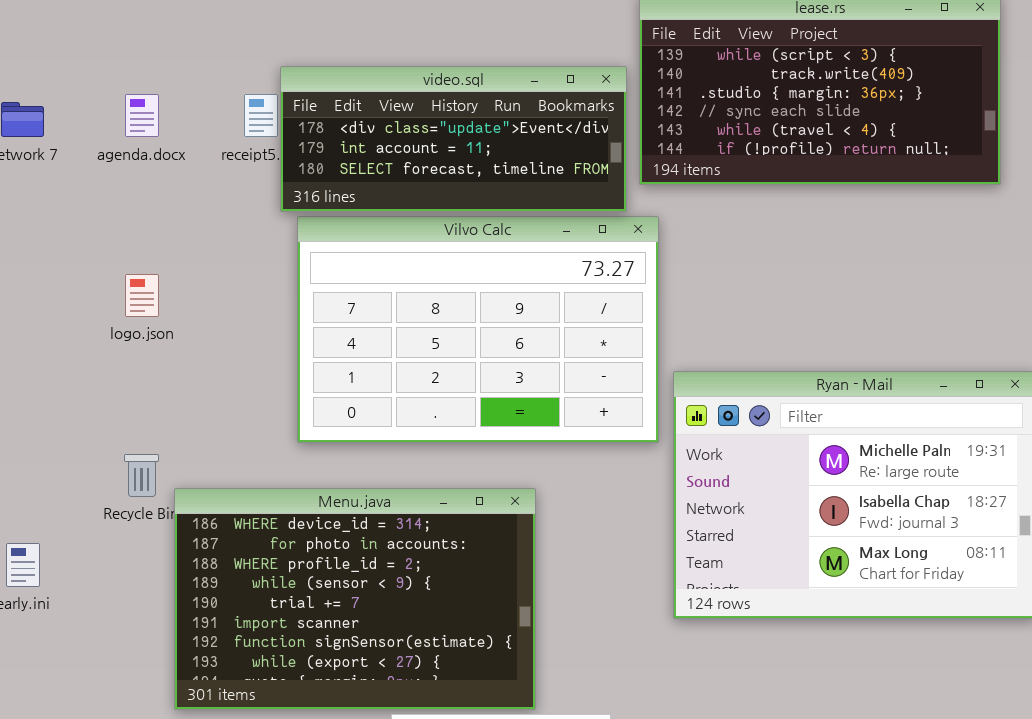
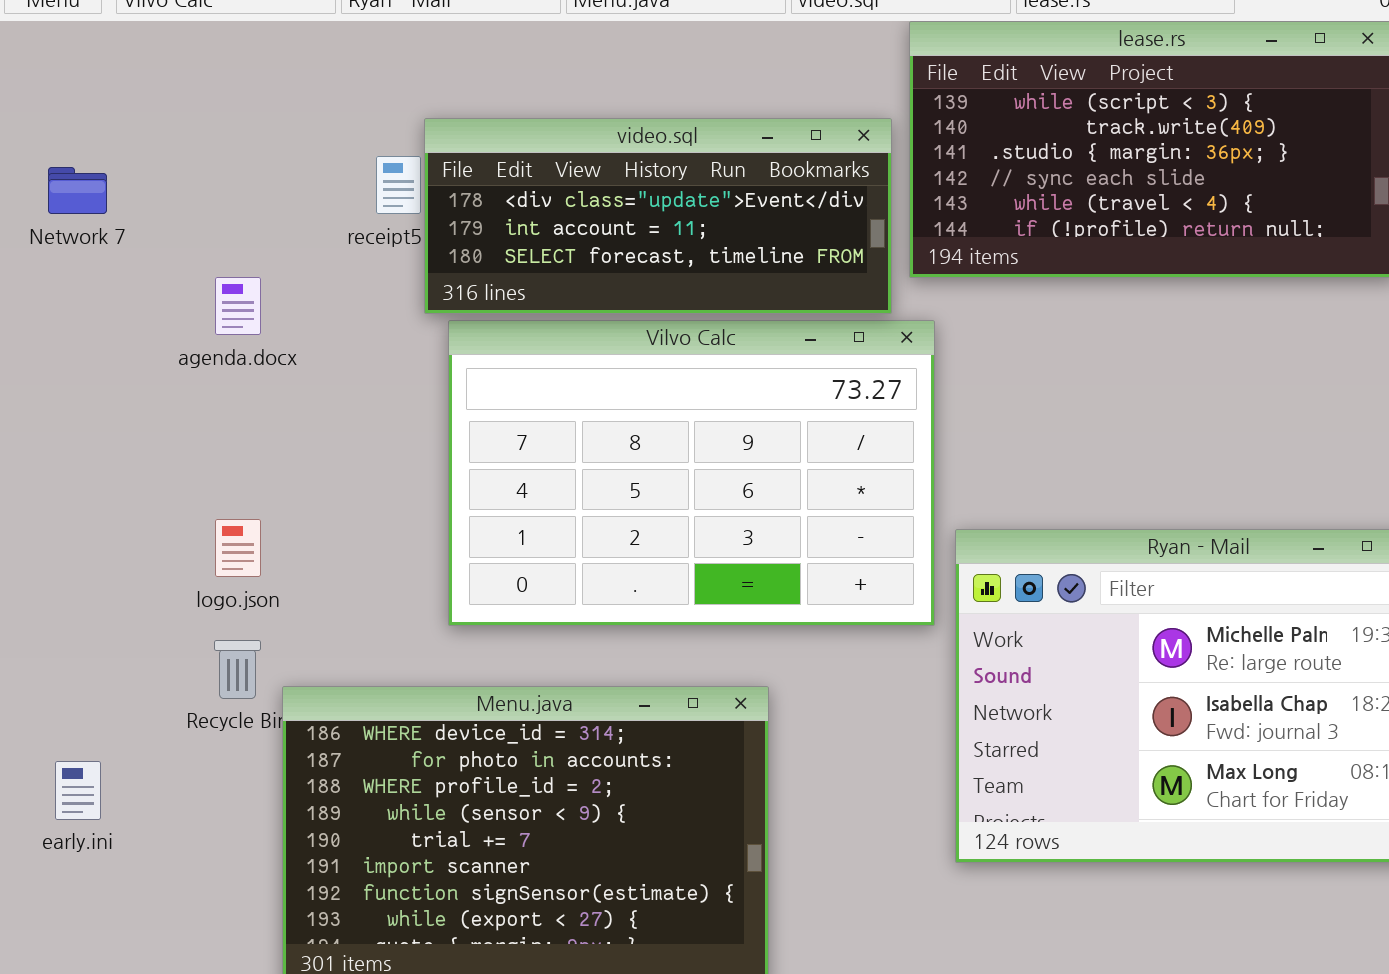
agenda.docx: [125,94,159,137] -> [215,277,261,335], moved
logo.json: [125,274,159,317] -> [215,519,261,577], moved

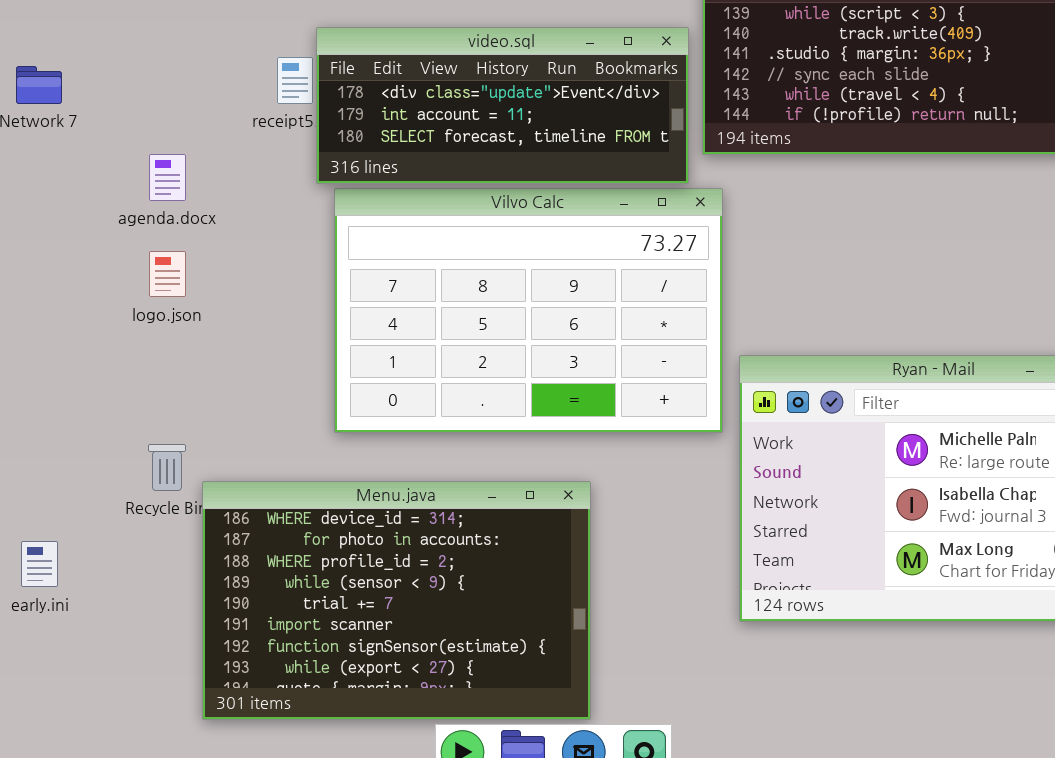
logo.json: [215,519,261,577] -> [149,251,186,297], moved

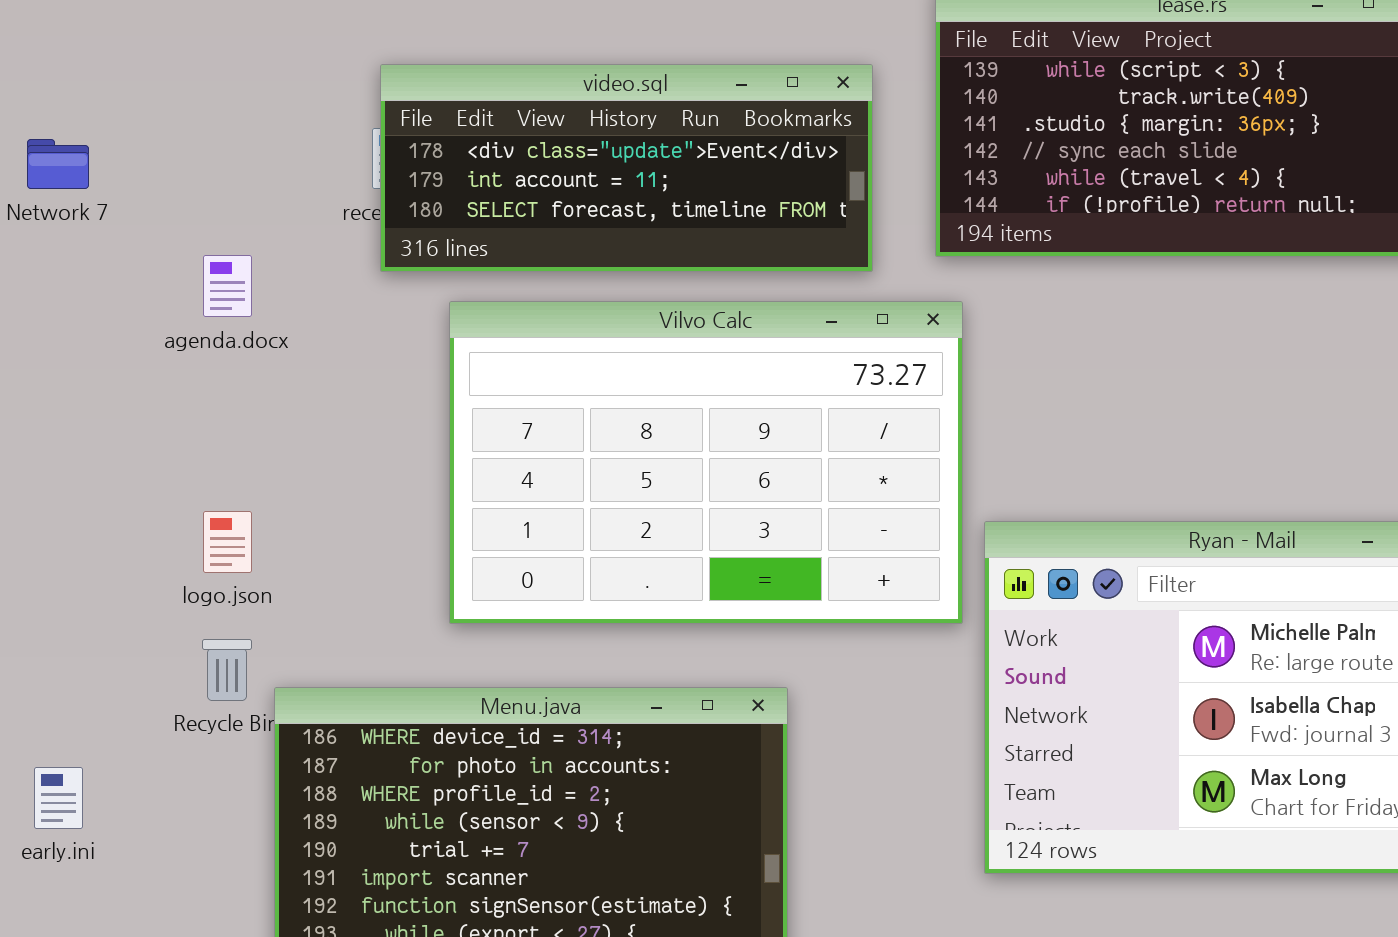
video.sql: [316,27,689,184] -> [380,64,873,272], moved
logo.json: [149,251,186,297] -> [203,511,252,573], moved

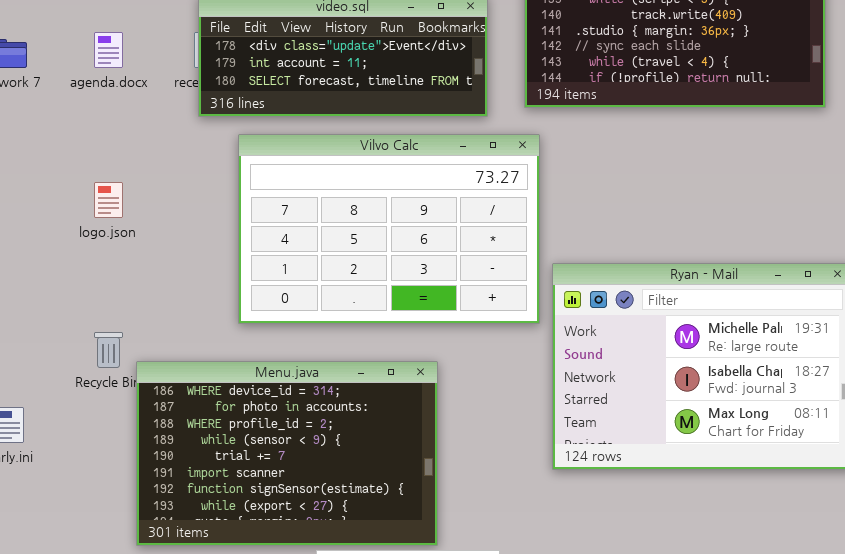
agenda.docx: [203,255,252,317] -> [94,32,123,68], moved
logo.json: [203,511,252,573] -> [94,182,123,218], moved

